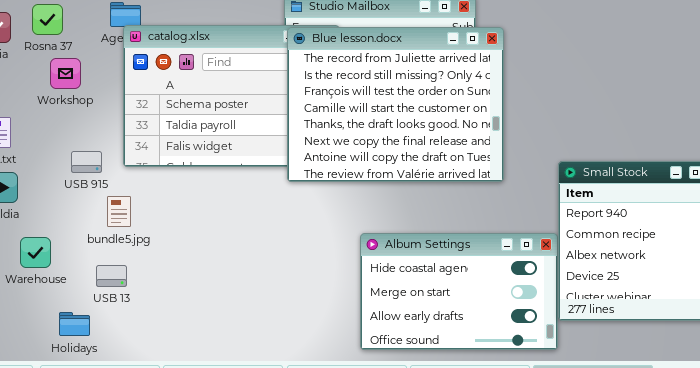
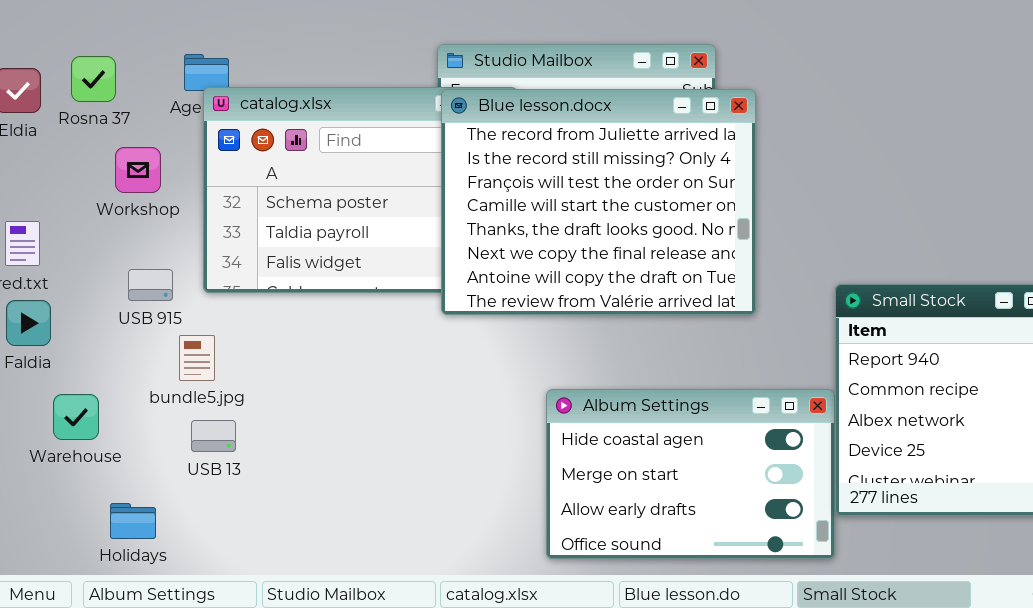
Workshop: [50,58,81,89] -> [115,147,161,193], moved
USB 13: [96,265,127,287] -> [191,420,236,452], moved

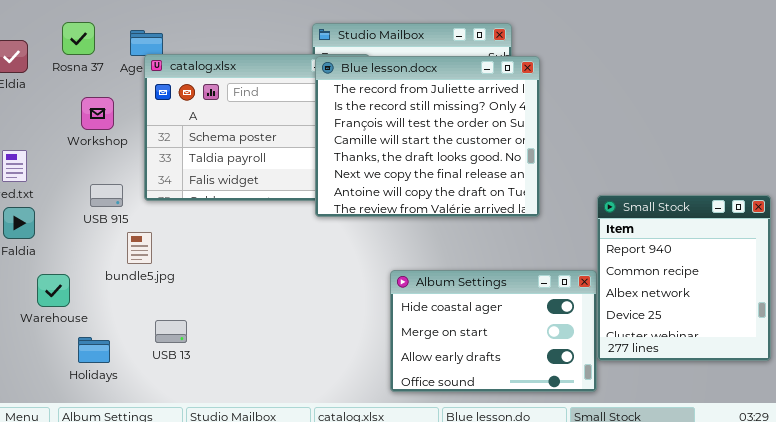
Rosna 37: [71,56,116,102] -> [62,22,95,55], moved
USB 13: [191,420,236,452] -> [155,320,187,343], moved
Holidays: [110,503,156,539] -> [78,337,110,363], moved

